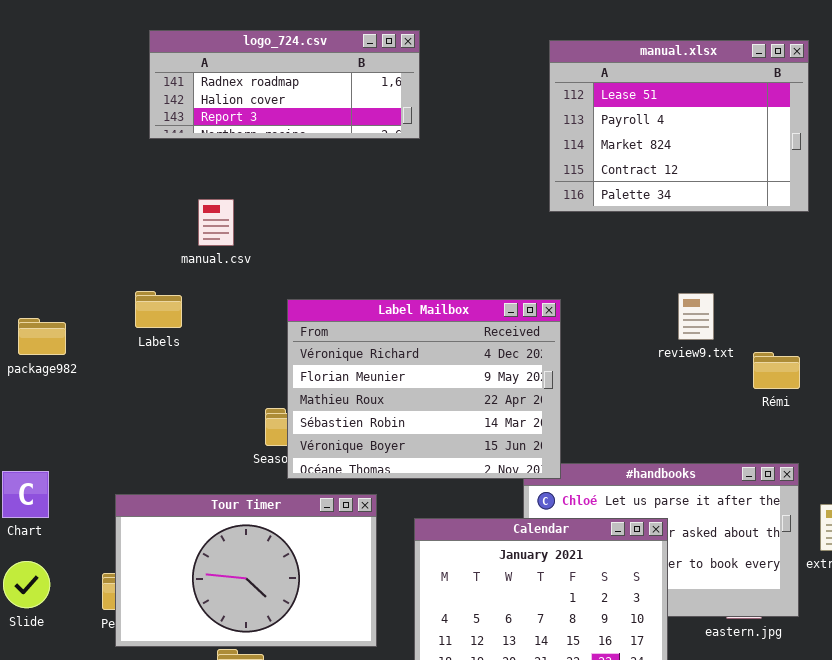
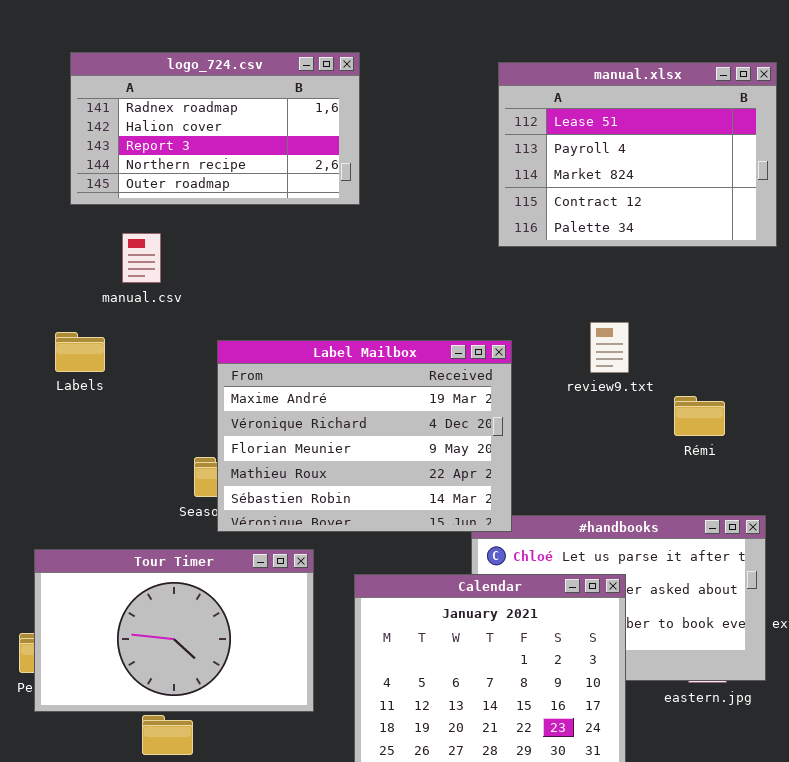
logo_724.csv: [149,30,420,139] -> [70,52,360,205], resized
review9.txt: [678,293,714,340] -> [590,322,629,373], moved
Label Mailbox: [287,299,561,479] -> [217,340,512,532], scrolled up 1 row
Rémi: [753,352,800,389] -> [674,396,725,436], moved

